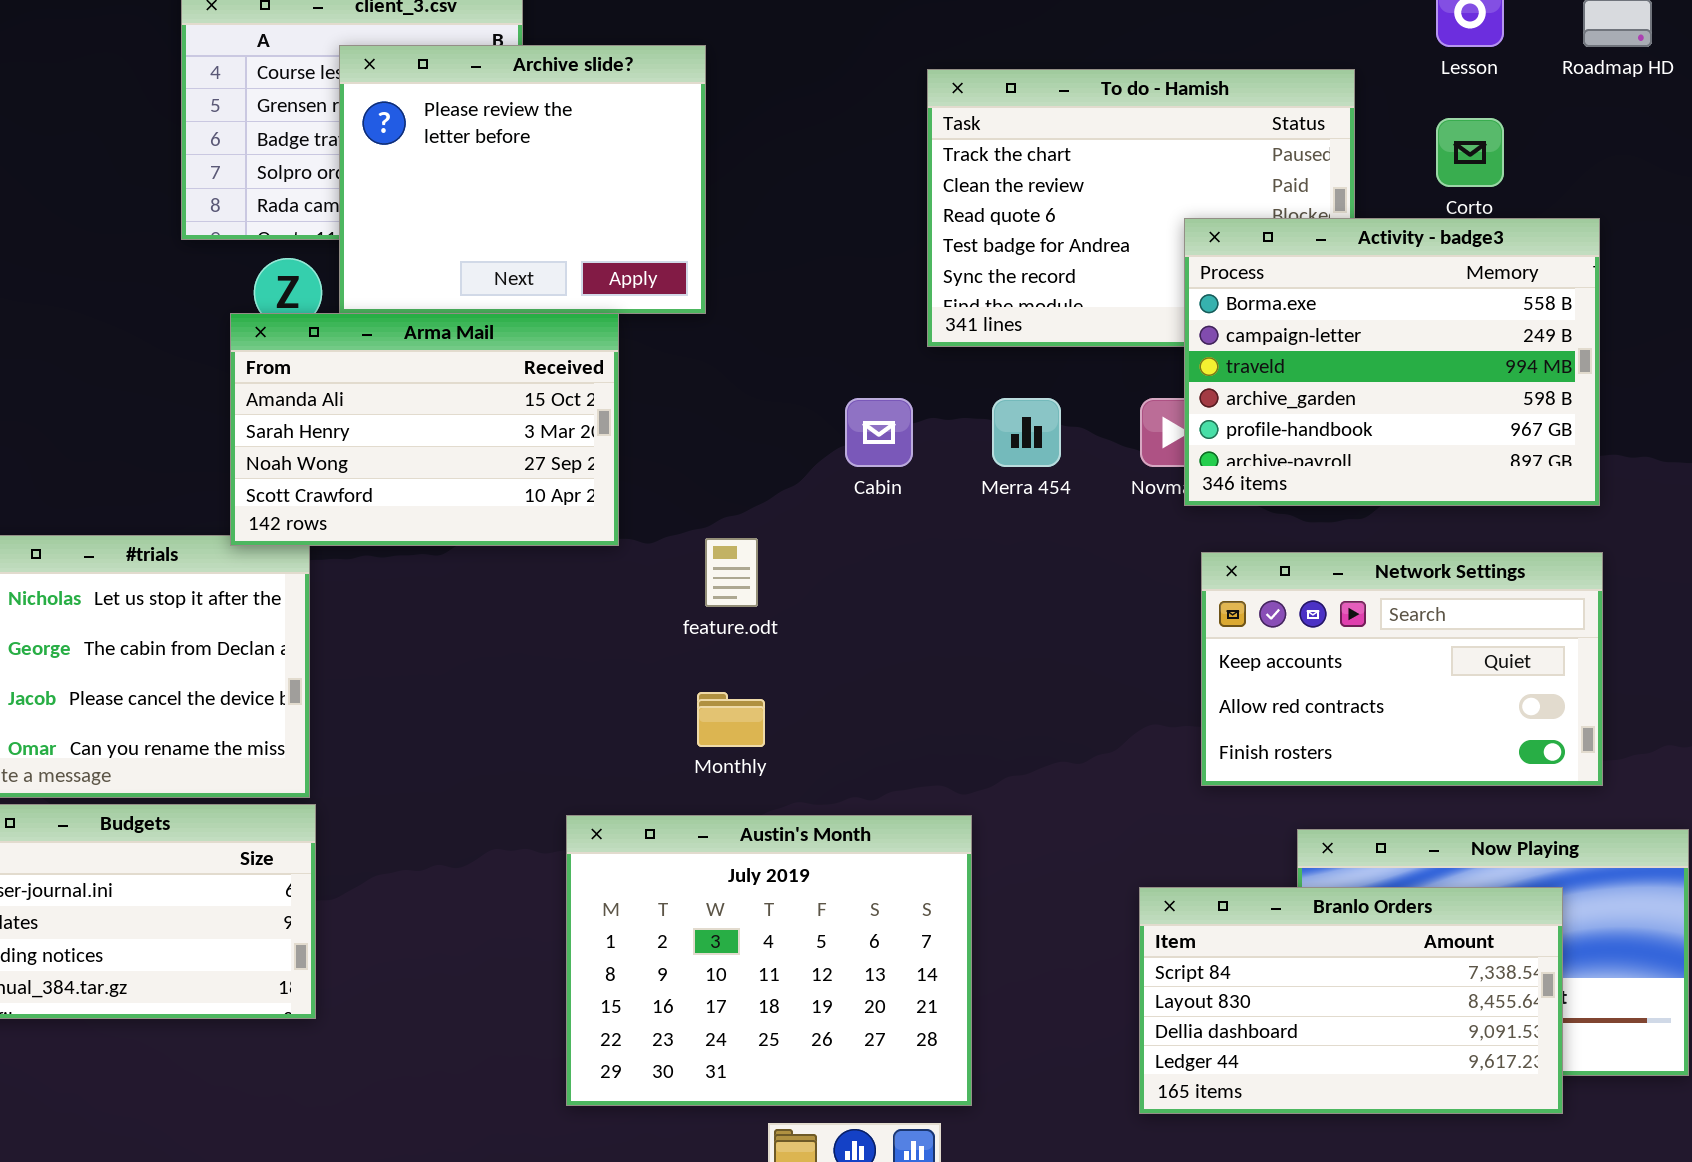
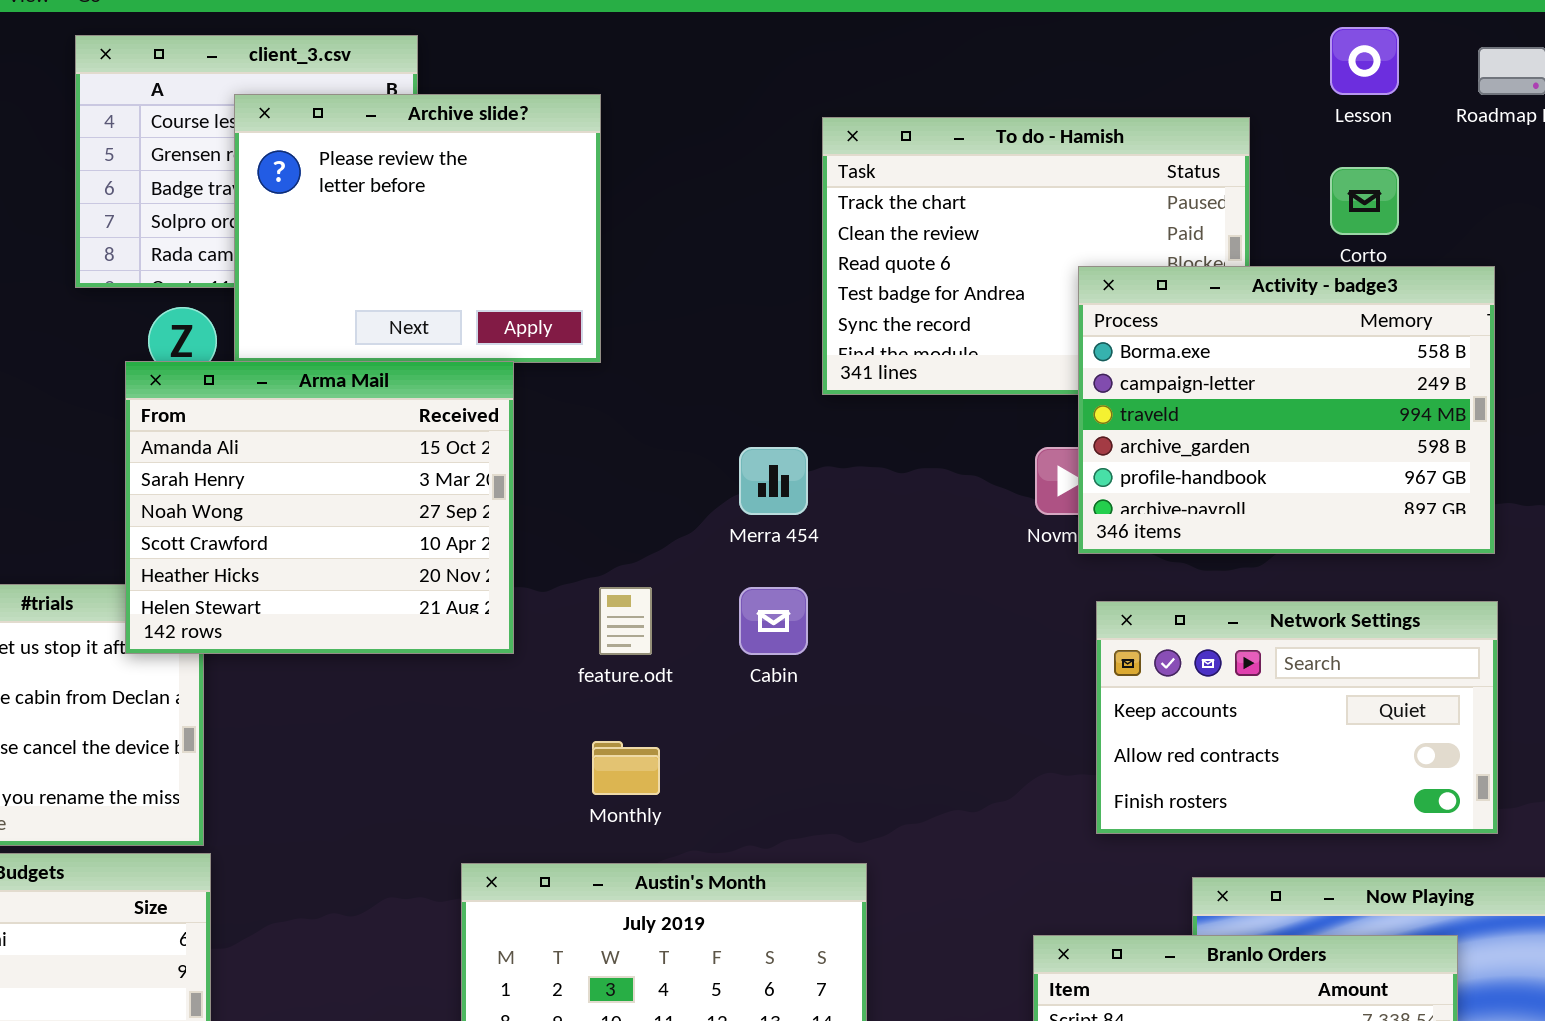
Arma Mail: [230,313,619,546] -> [125,361,514,654], resized
Cabin: [845,398,913,467] -> [739,587,808,655], moved
Merra 454: [992,398,1061,467] -> [739,447,808,515], moved

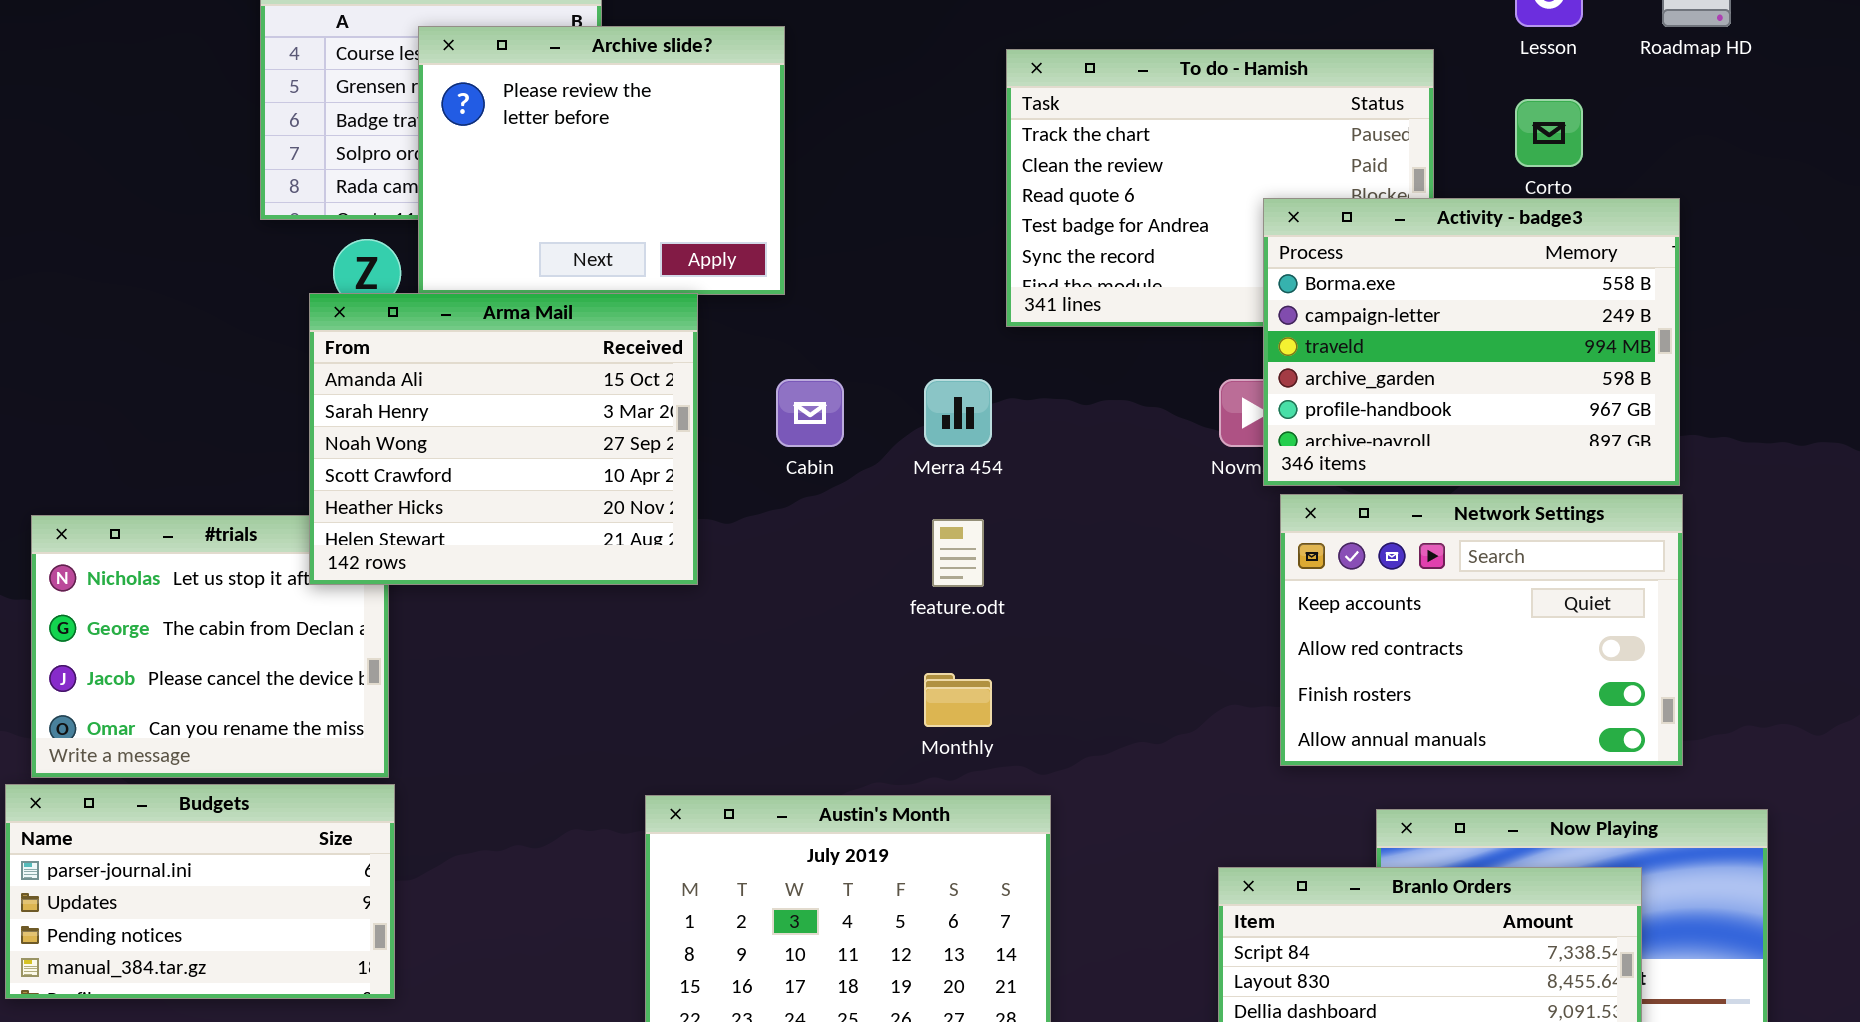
feature.odt: [599,587,652,655] -> [932,519,984,587], moved
Cabin: [739,587,808,655] -> [776,379,844,447], moved
Network Settings: [1096,601,1498,834] -> [1280,494,1683,766], resized
Monthly: [592,741,660,795] -> [924,673,992,727], moved

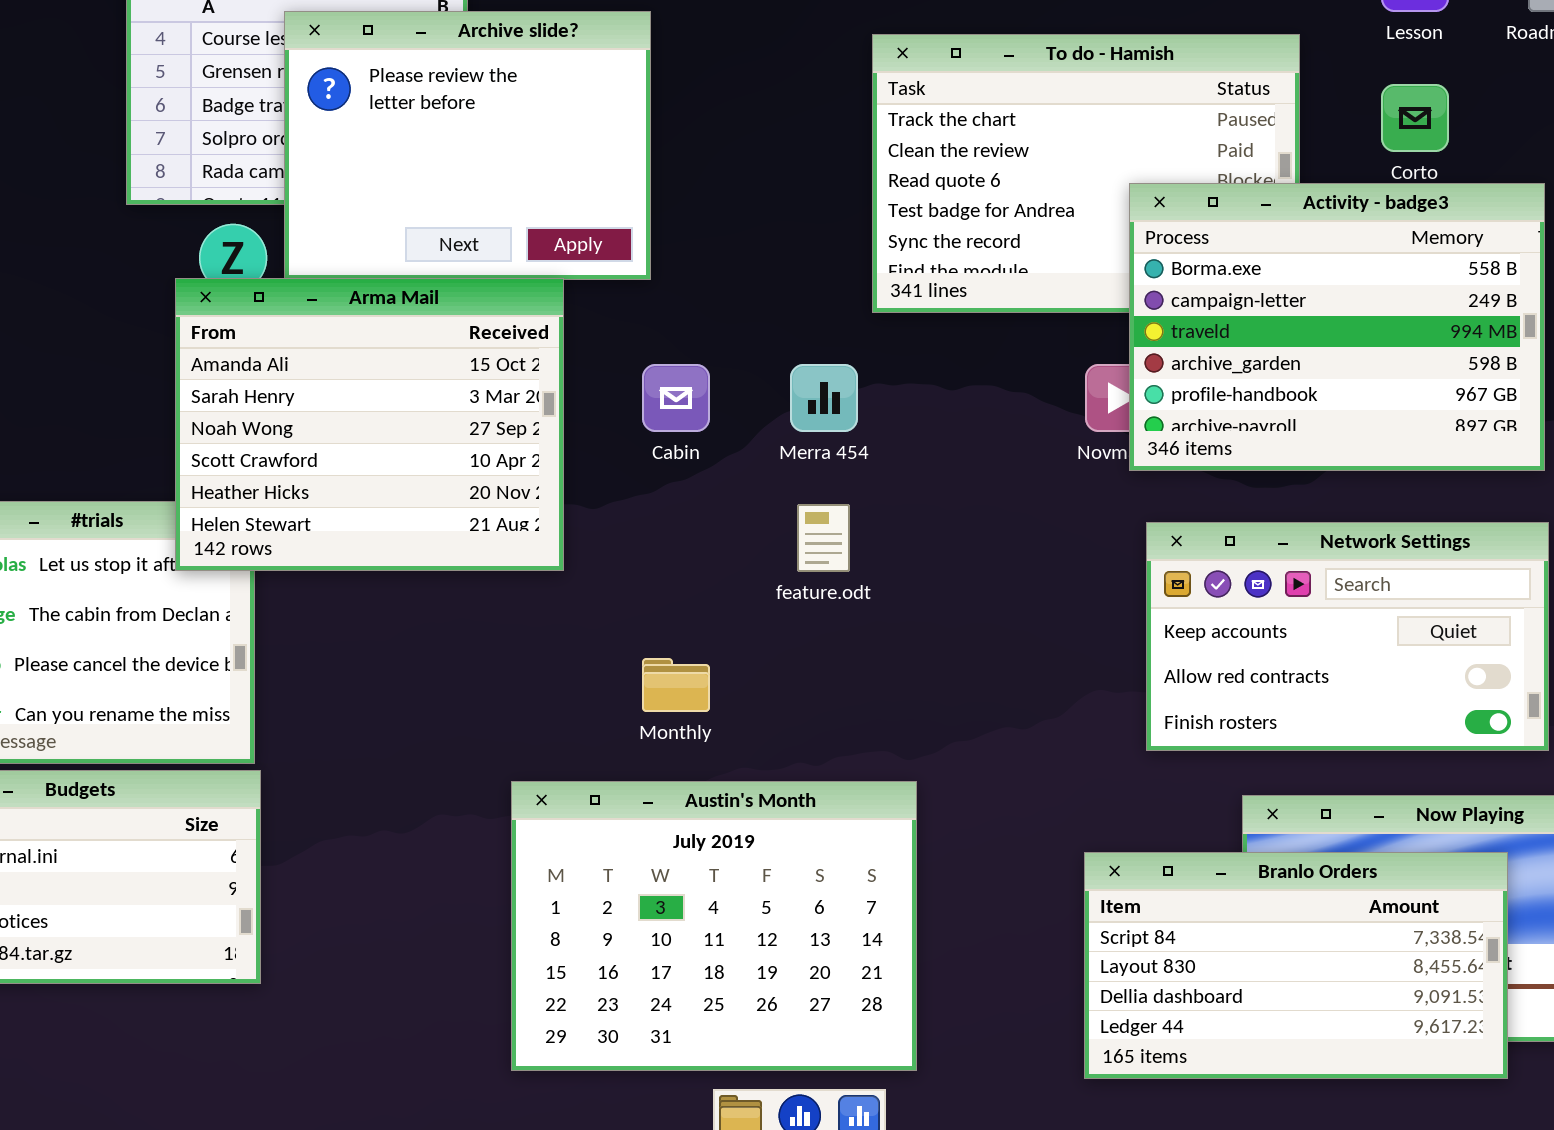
Network Settings: [1280,494,1683,766] -> [1146,522,1549,751], resized
Monthly: [924,673,992,727] -> [642,658,710,712], moved

